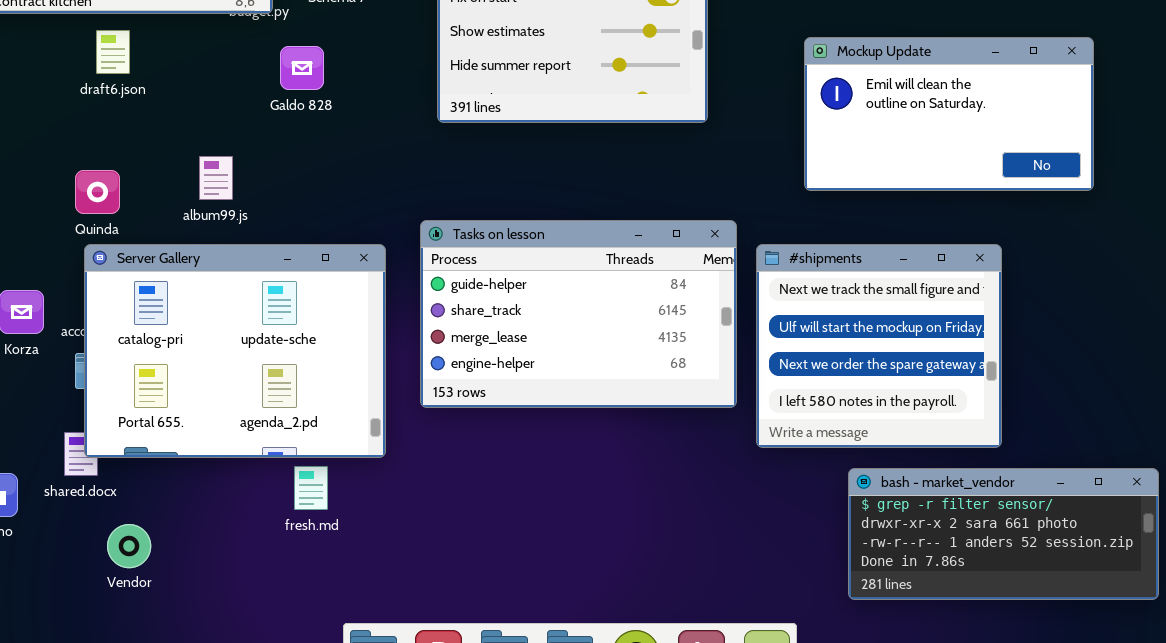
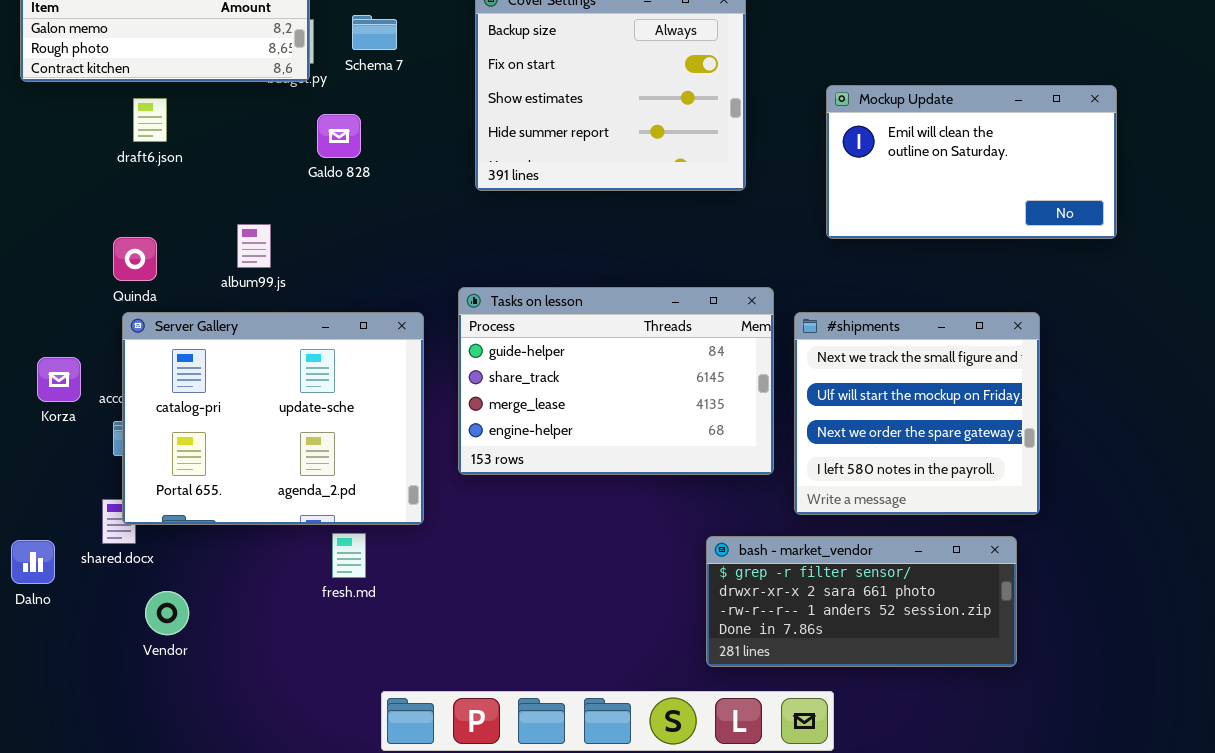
Mockup Update: [804,37,1094,191] -> [826,85,1117,239], moved
bash - market_vendor: [848,468,1159,600] -> [706,536,1017,667], moved

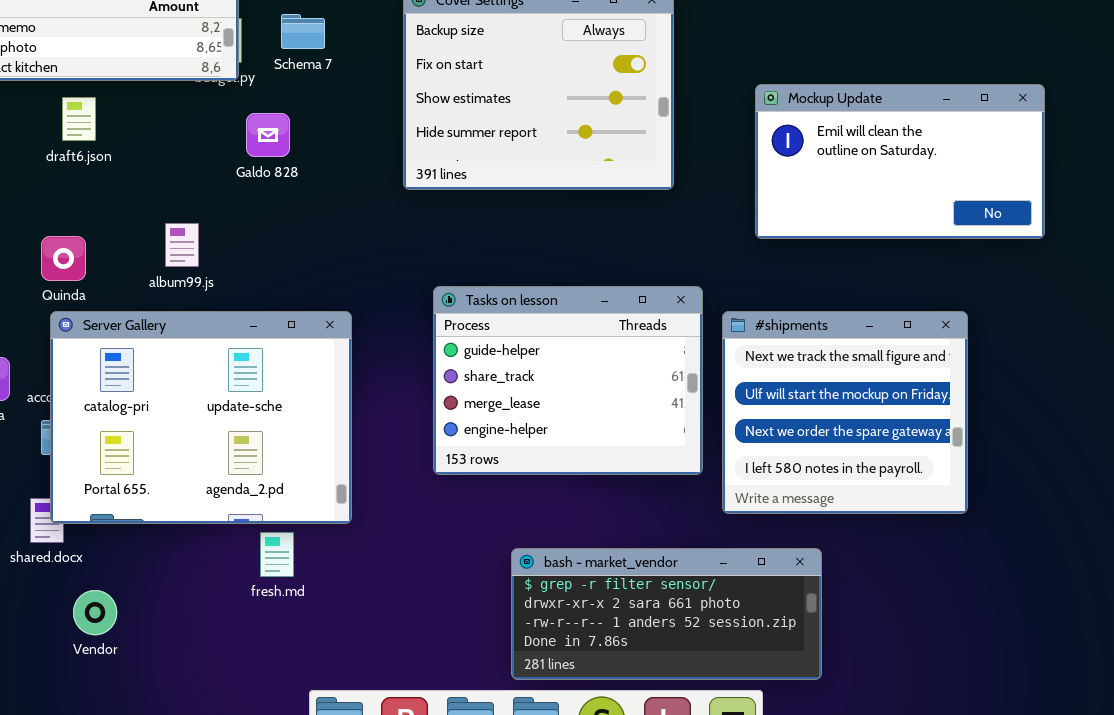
Tasks on lesson: [458,287,774,475] -> [433,286,703,475], resized
bash - market_vendor: [706,536,1017,667] -> [511,548,822,680], moved

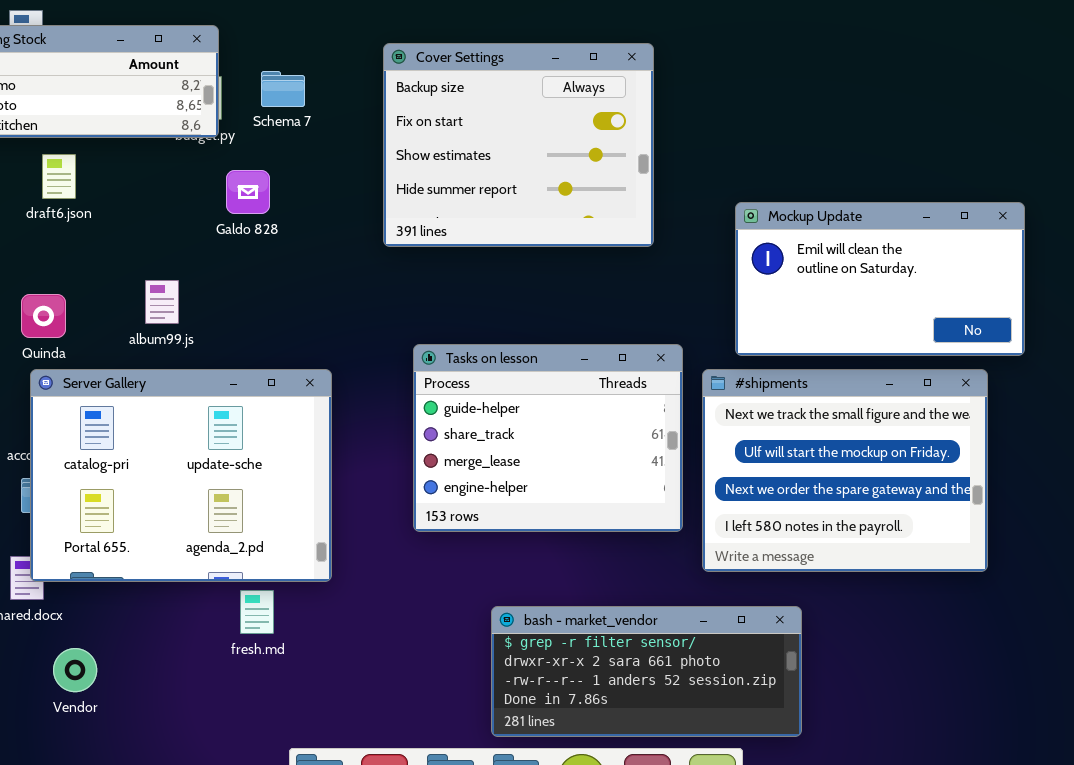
Mockup Update: [755,84,1045,239] -> [735,202,1025,356], moved
#shipments: [722,311,968,514] -> [702,369,988,572], resized

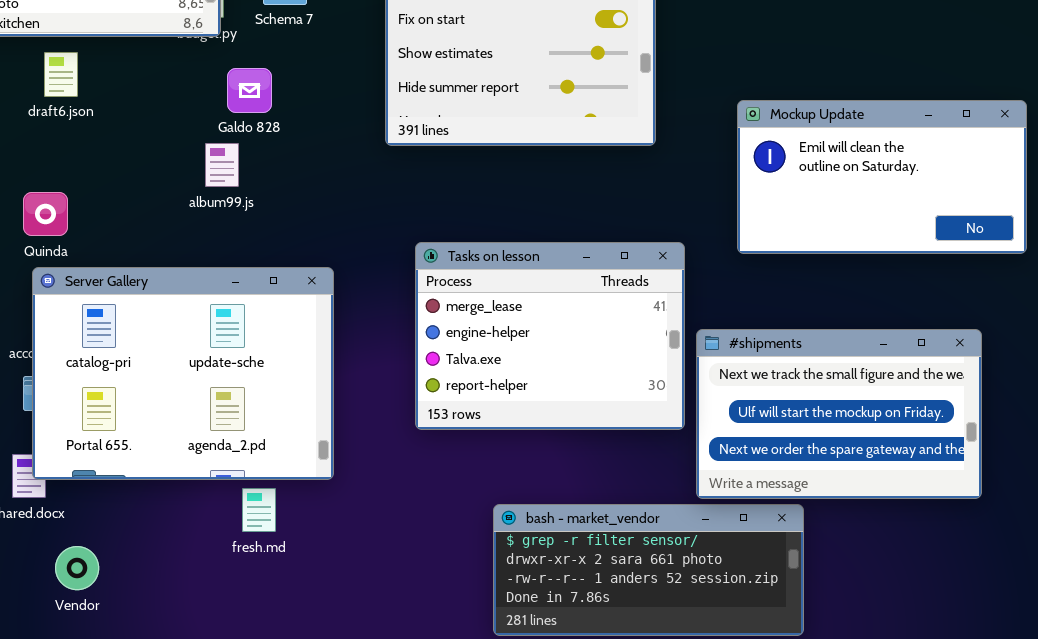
album99.js: [145,280,179,324] -> [205,143,239,187], moved
Tasks on lesson: [413,344,683,532] -> [415,242,685,430], scrolled down 2 rows
#shipments: [702,369,988,572] -> [696,329,982,499], moved, resized

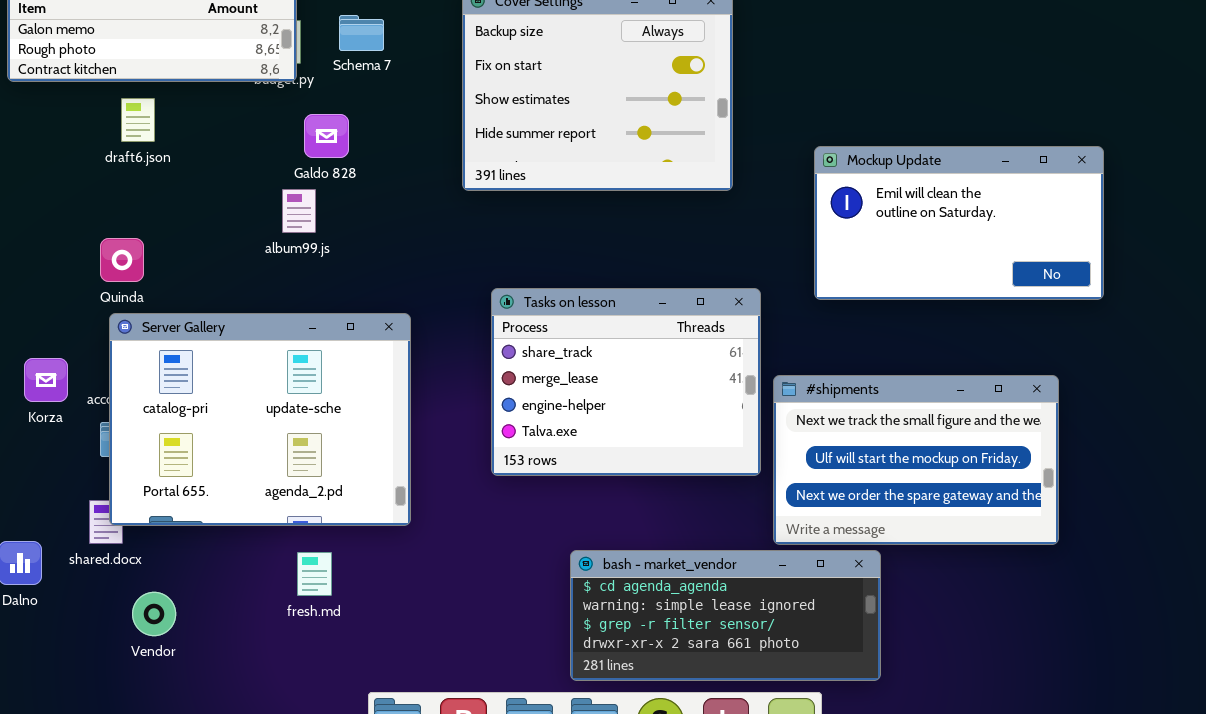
Tasks on lesson: [415,242,685,430] -> [491,288,761,476], scrolled up 1 row
fresh.md: [242,488,276,532] -> [297,552,332,596], moved
bash - market_vendor: [493,504,804,636] -> [570,550,881,681], scrolled up 2 rows

